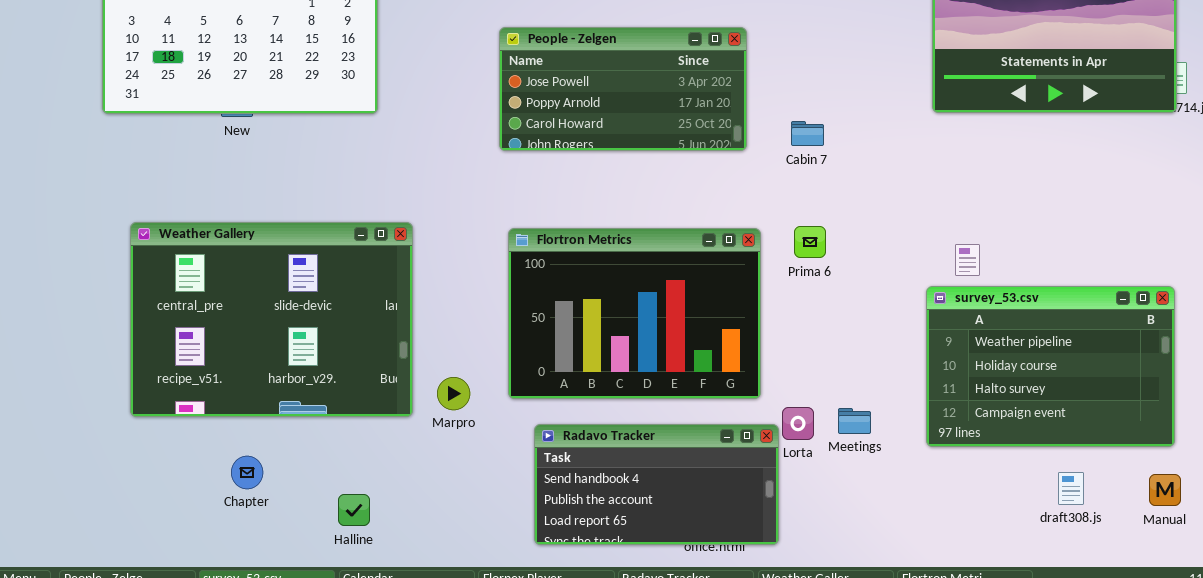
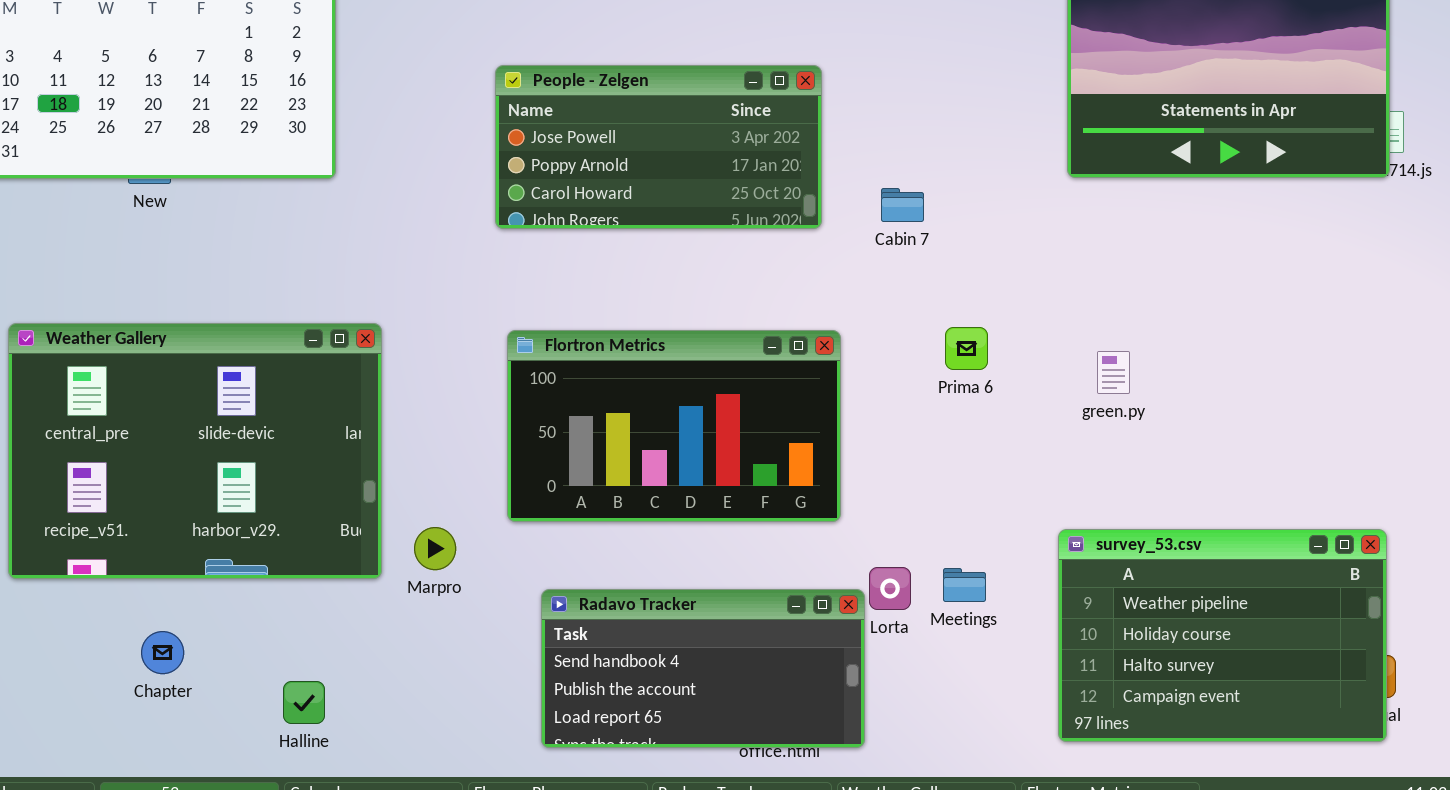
Prima 6: [794,226,826,258] -> [945,327,988,370], moved
Flortron Metrics: [508,228,761,399] -> [507,330,841,522], resized
survey_53.csv: [926,286,1175,447] -> [1058,529,1387,742], moved

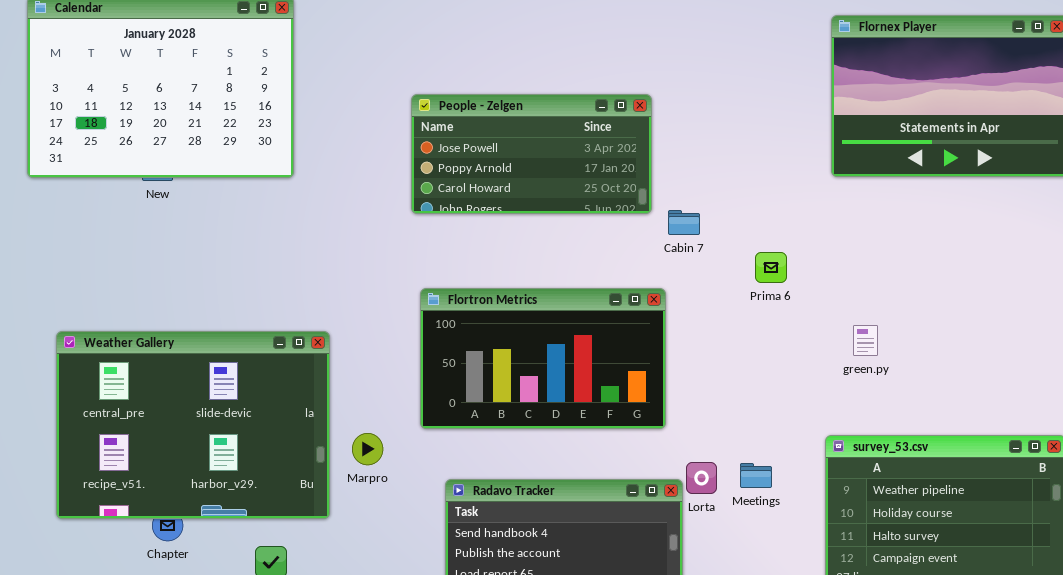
Cabin 7: [881,188,924,222] -> [668,210,700,235], moved
Weather Gallery: [8,323,382,579] -> [56,331,330,519], moved
Prima 6: [945,327,988,370] -> [755,252,787,283], moved
green.py: [1097,351,1130,394] -> [853,325,878,356], moved

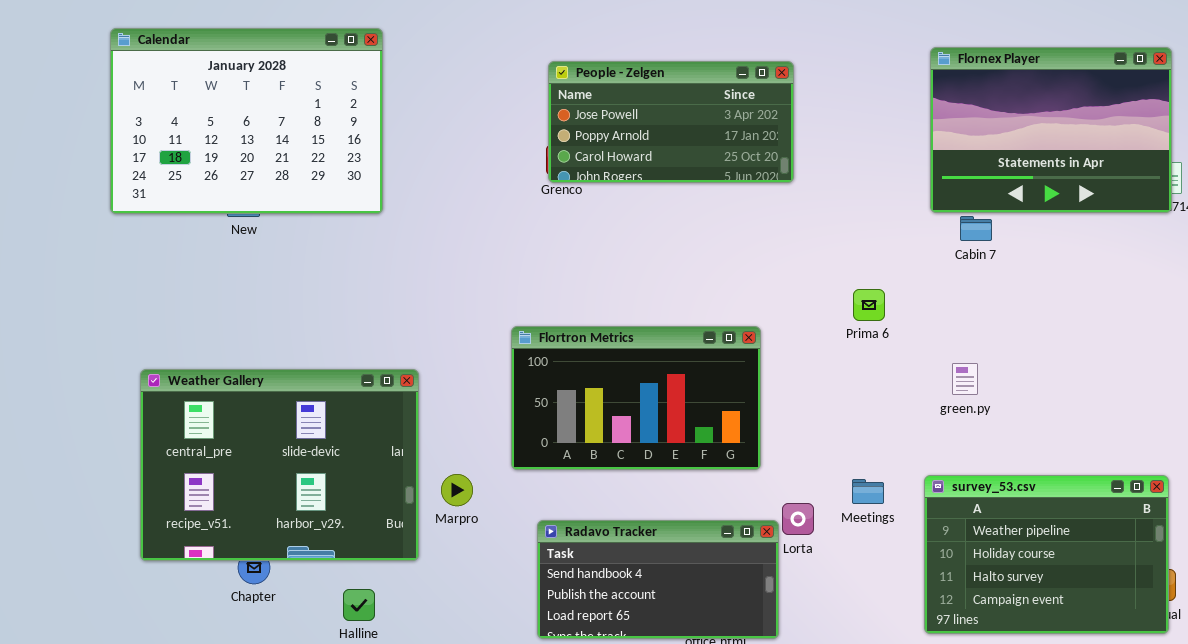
People - Zelgen: [411,94,652,214] -> [548,61,794,183], moved
Cabin 7: [668,210,700,235] -> [960,216,992,241], moved
Meetings: [740,463,772,488] -> [852,479,884,504], moved

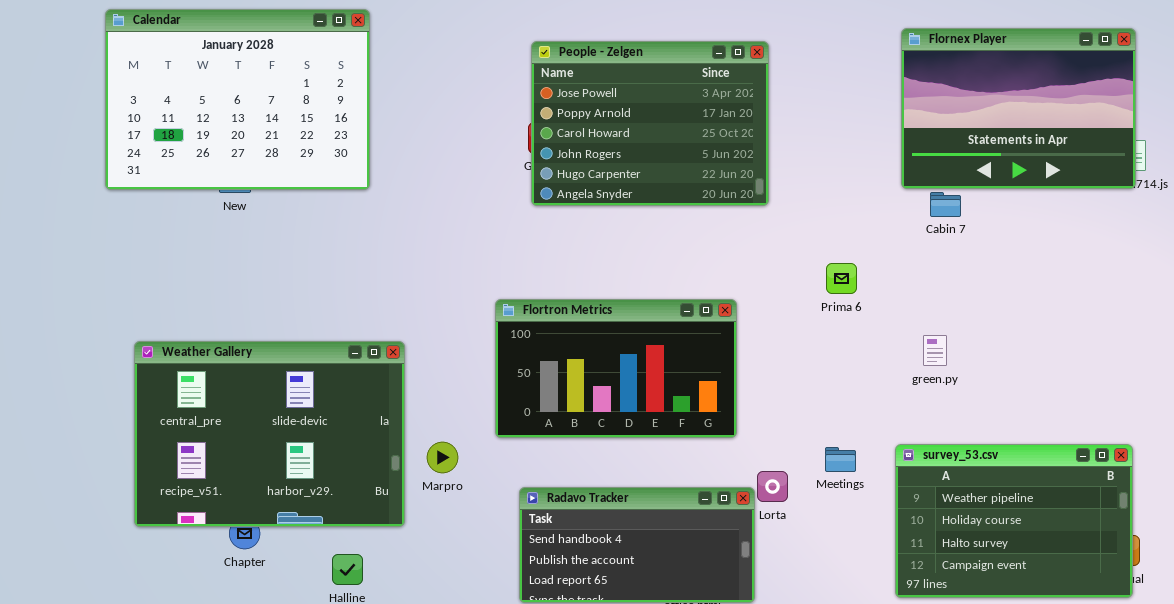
People - Zelgen: [548,61,794,183] -> [531,41,769,206], resized

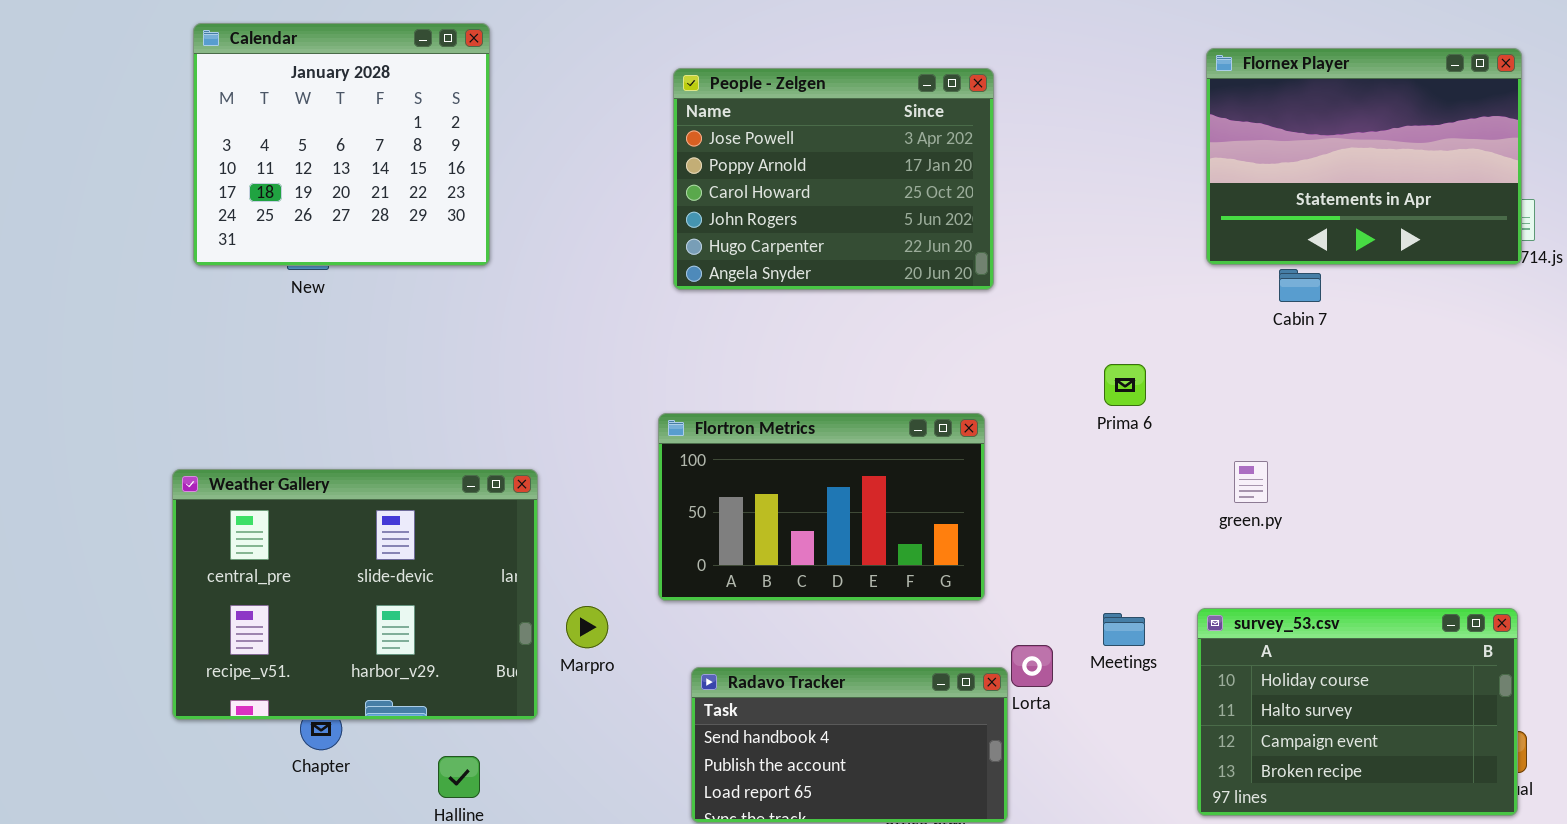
Calendar: [105,9,370,190] -> [193,23,490,266], resized
People - Zelgen: [531,41,769,206] -> [673,68,994,290], moved
Cabin 7: [930,192,961,217] -> [1279,269,1321,302], moved
survey_53.csv: [895,444,1133,598] -> [1197,608,1518,816], scrolled down 1 row

